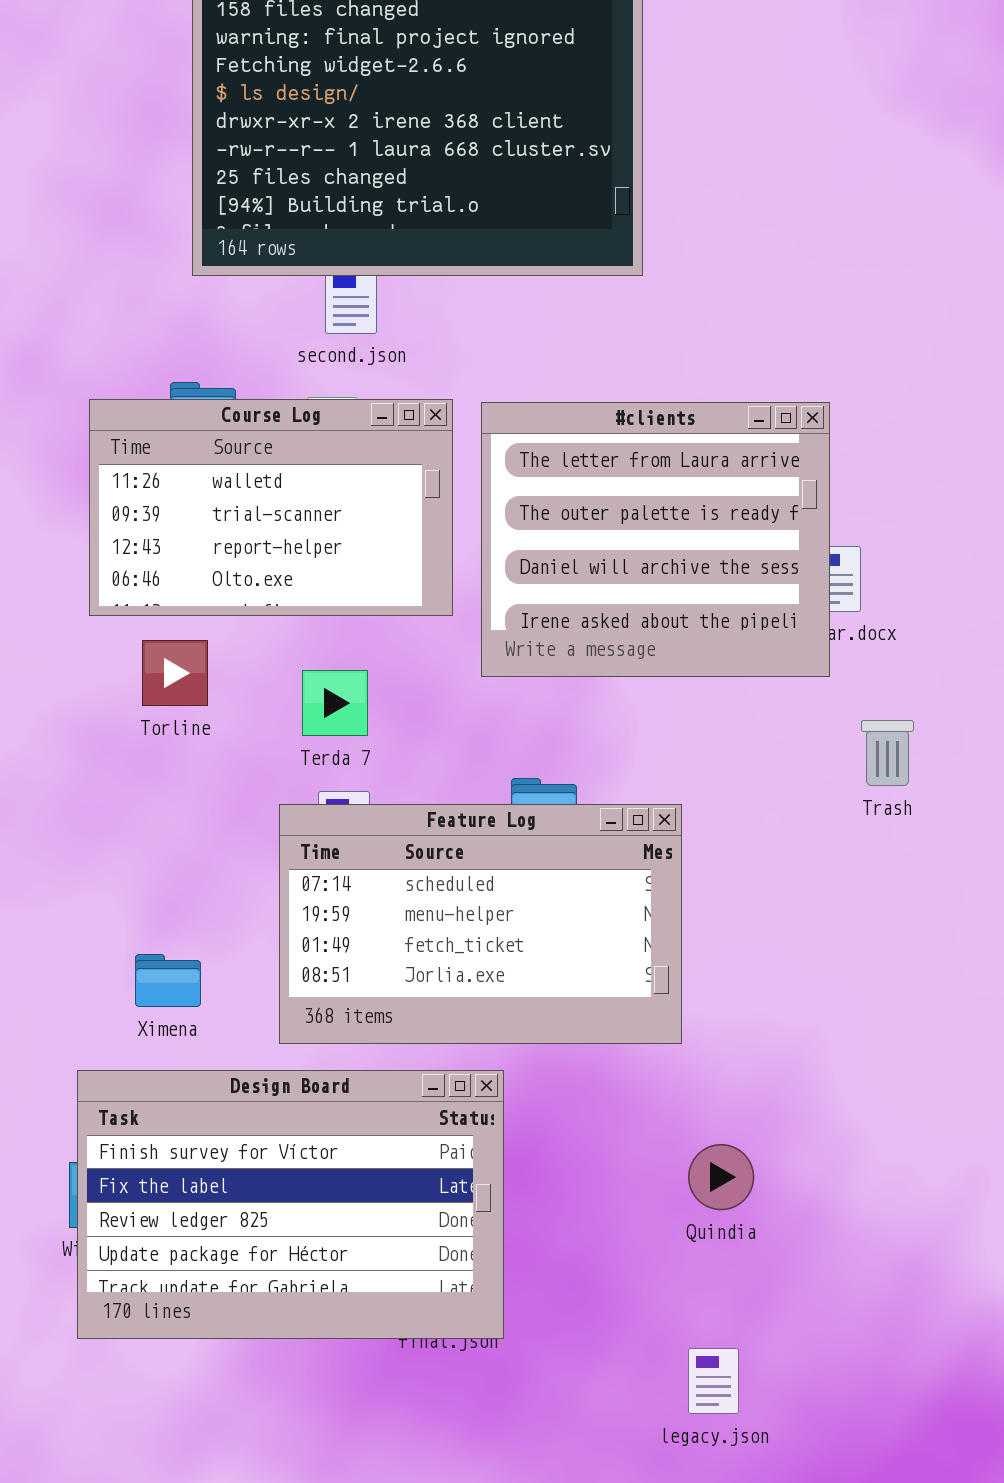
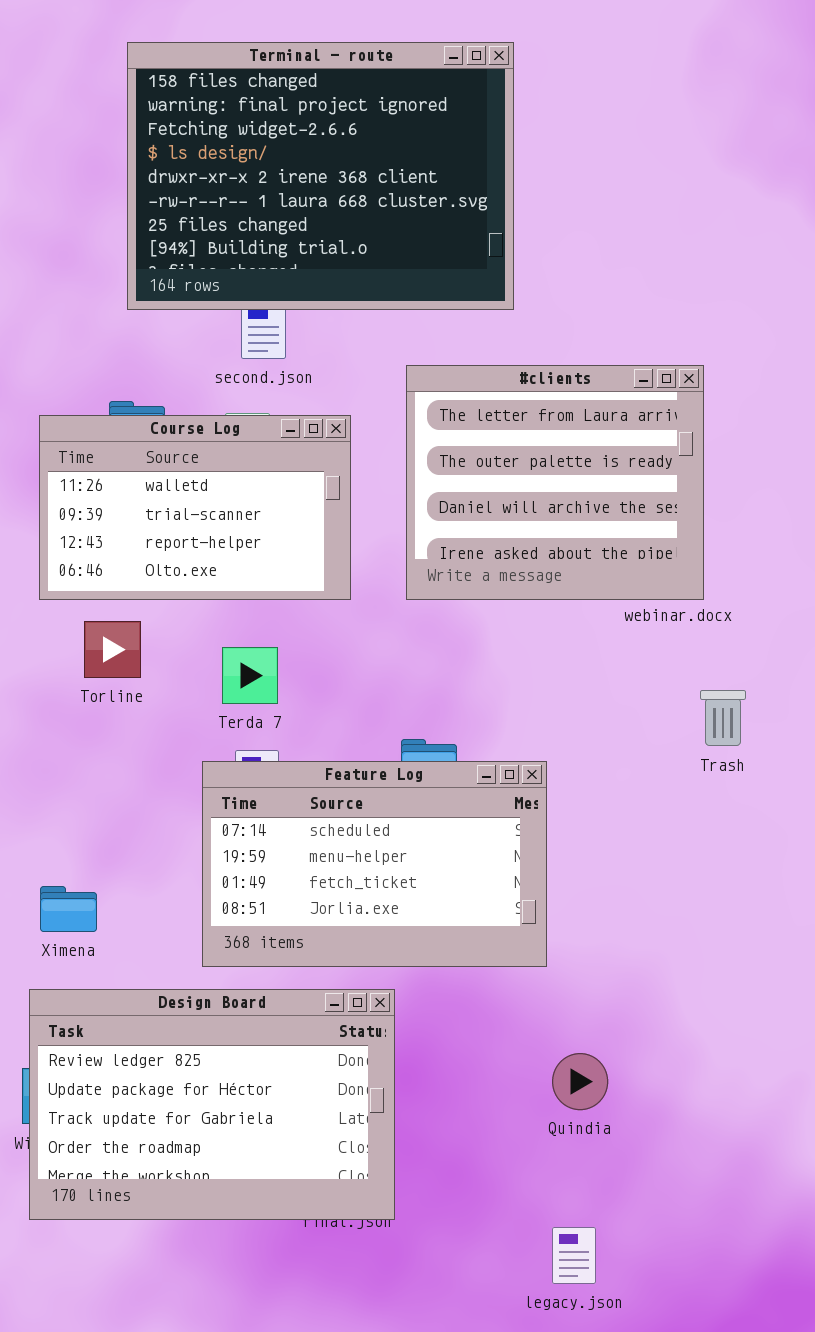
#clients: [481,402,830,677] -> [406,365,704,600], moved
Ximena: [135,954,201,1007] -> [40,886,97,932], moved
Design Board: [77,1070,504,1339] -> [29,989,395,1220], scrolled down 2 rows

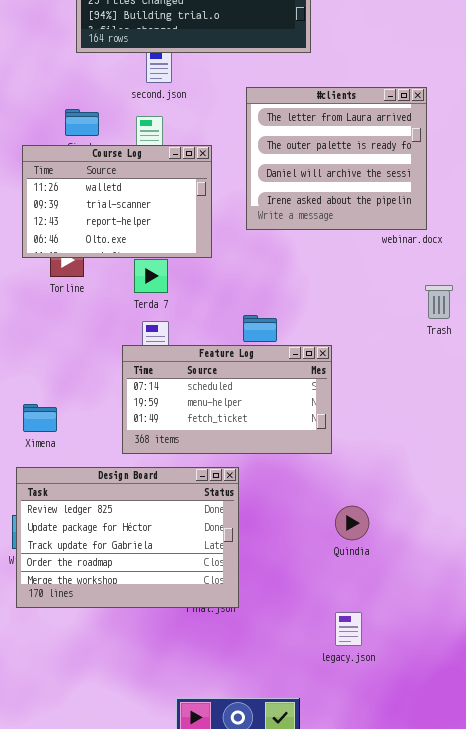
Course Log: [39,415,351,600] -> [22,145,212,258], moved
Feature Log: [202,761,547,967] -> [122,345,332,454], resized

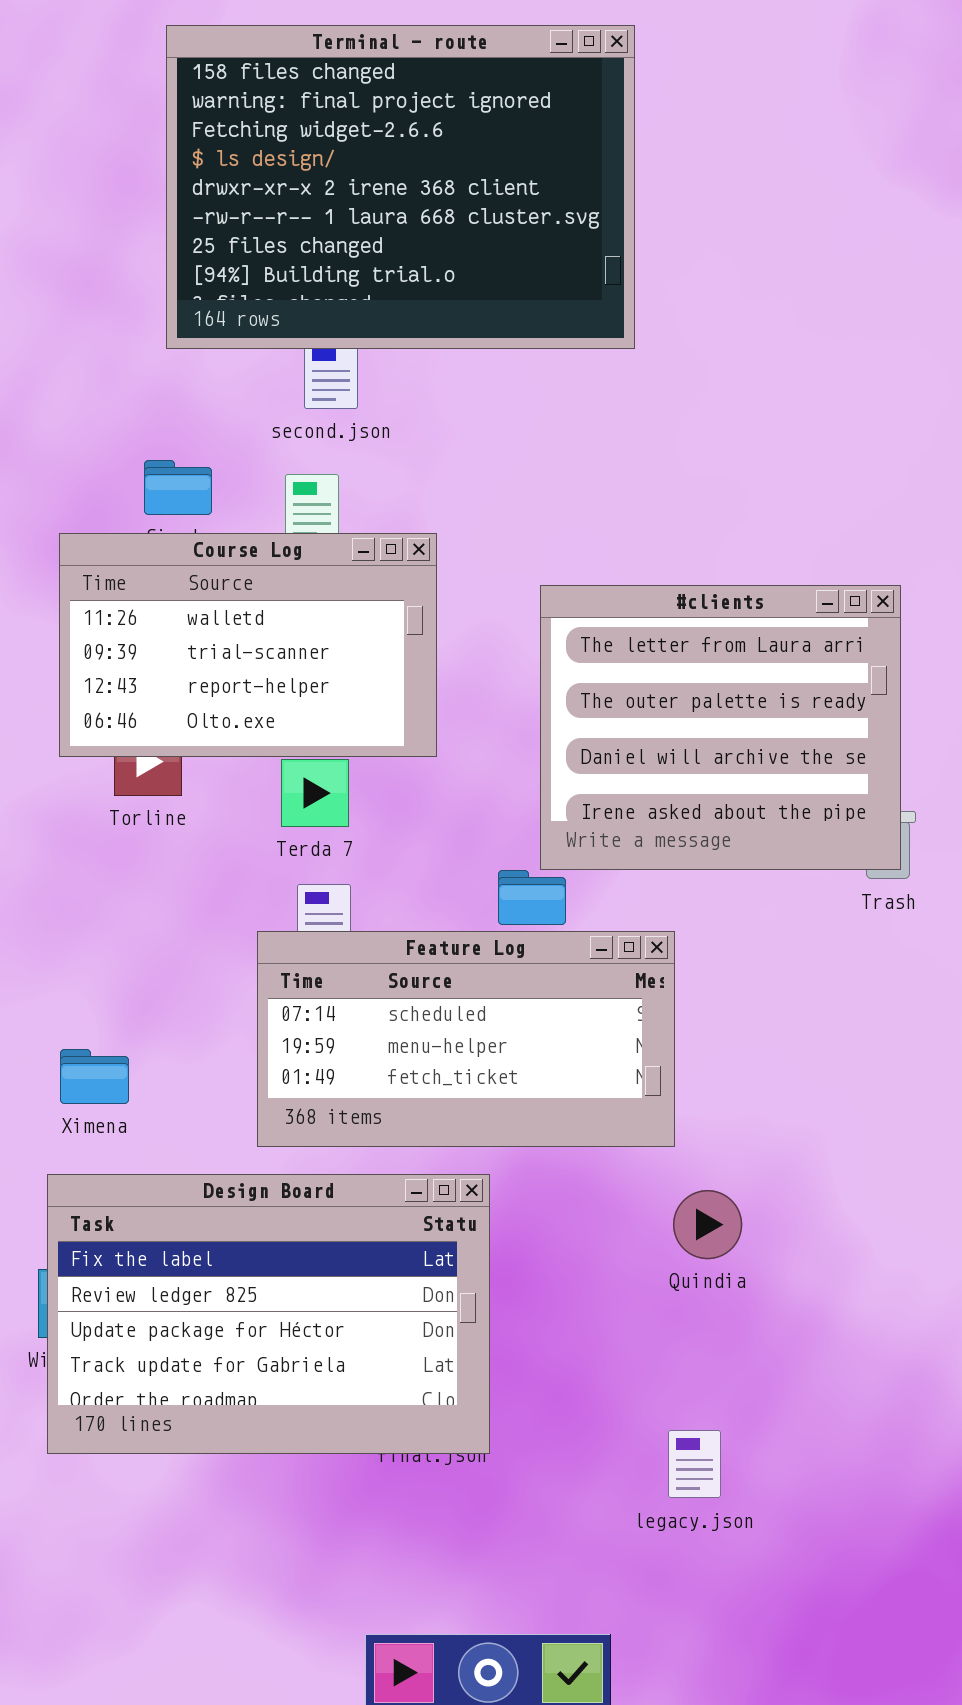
#clients: [246,87,427,230] -> [540,585,901,870], moved
Design Board: [16,467,239,608] -> [47,1174,490,1454], scrolled up 1 row
Quindia: [335,506,369,540] -> [673,1190,742,1259], moved
legacy.json: [335,612,362,646] -> [668,1430,721,1498], moved

